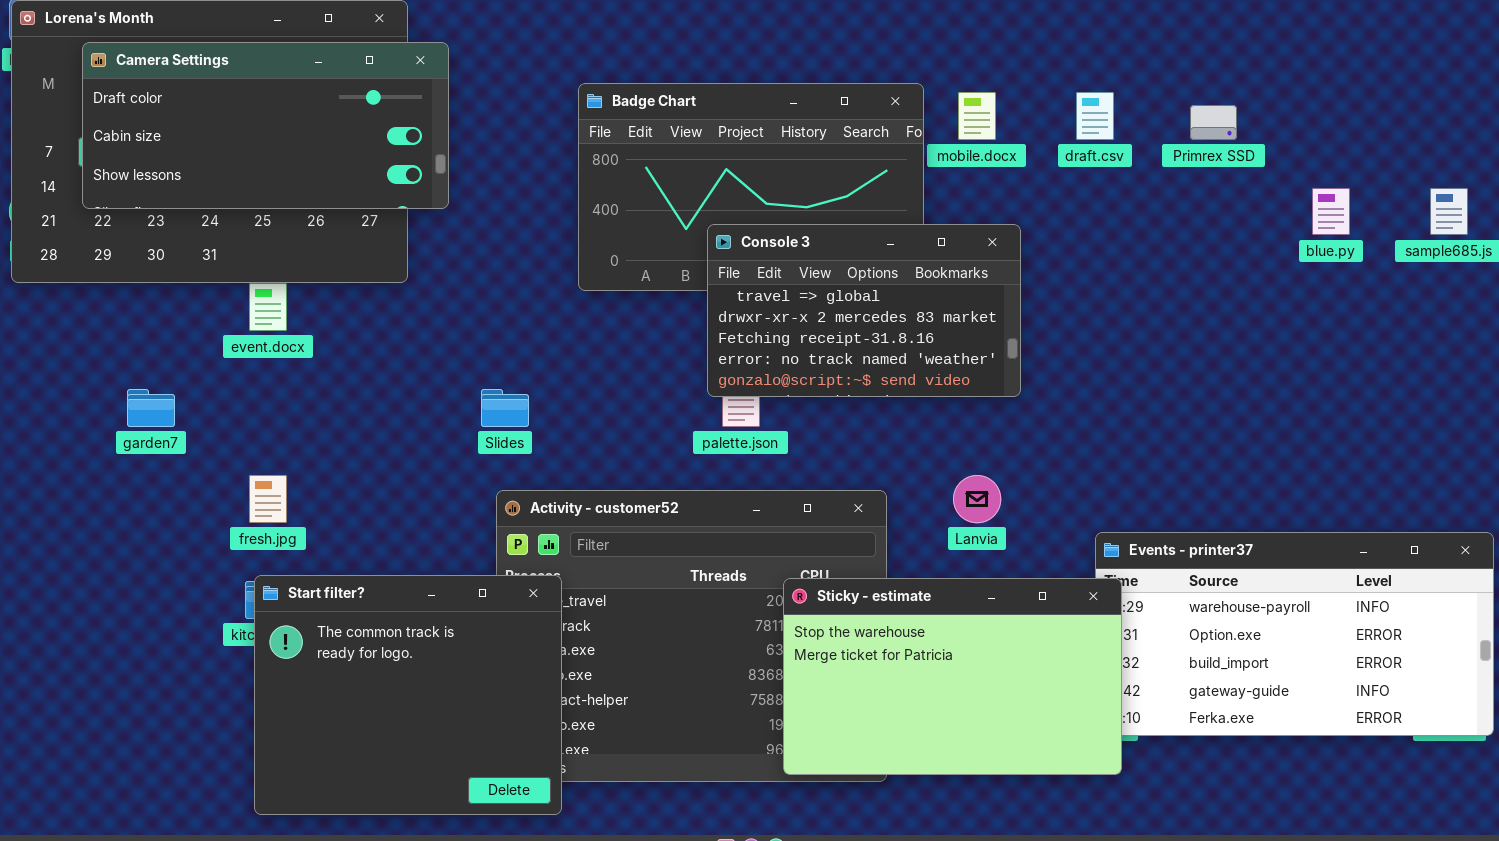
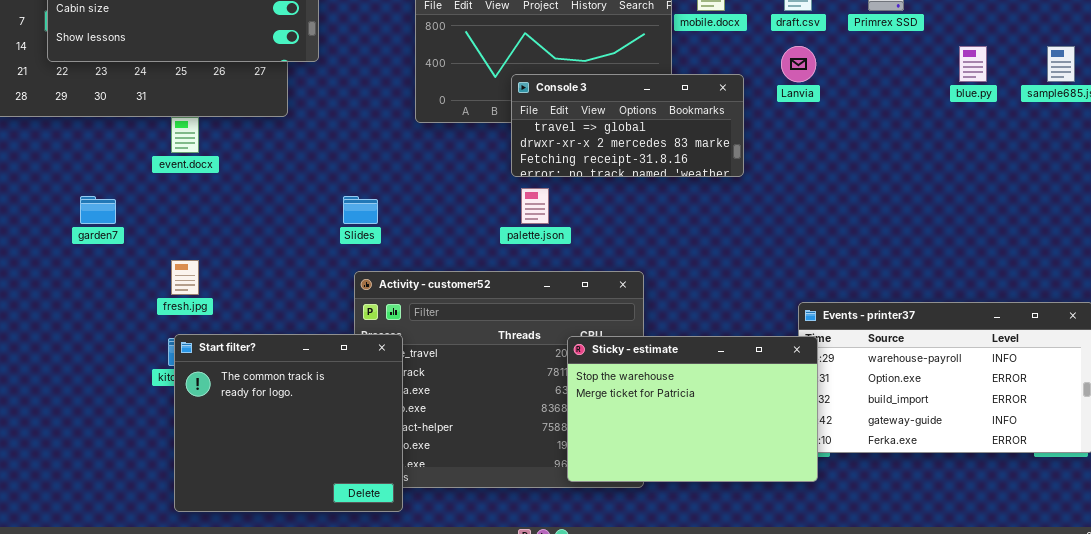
Console 3: [707,224,1021,397] -> [511,74,744,177], resized
Lanvia: [953,475,1001,523] -> [781,46,816,82], moved

